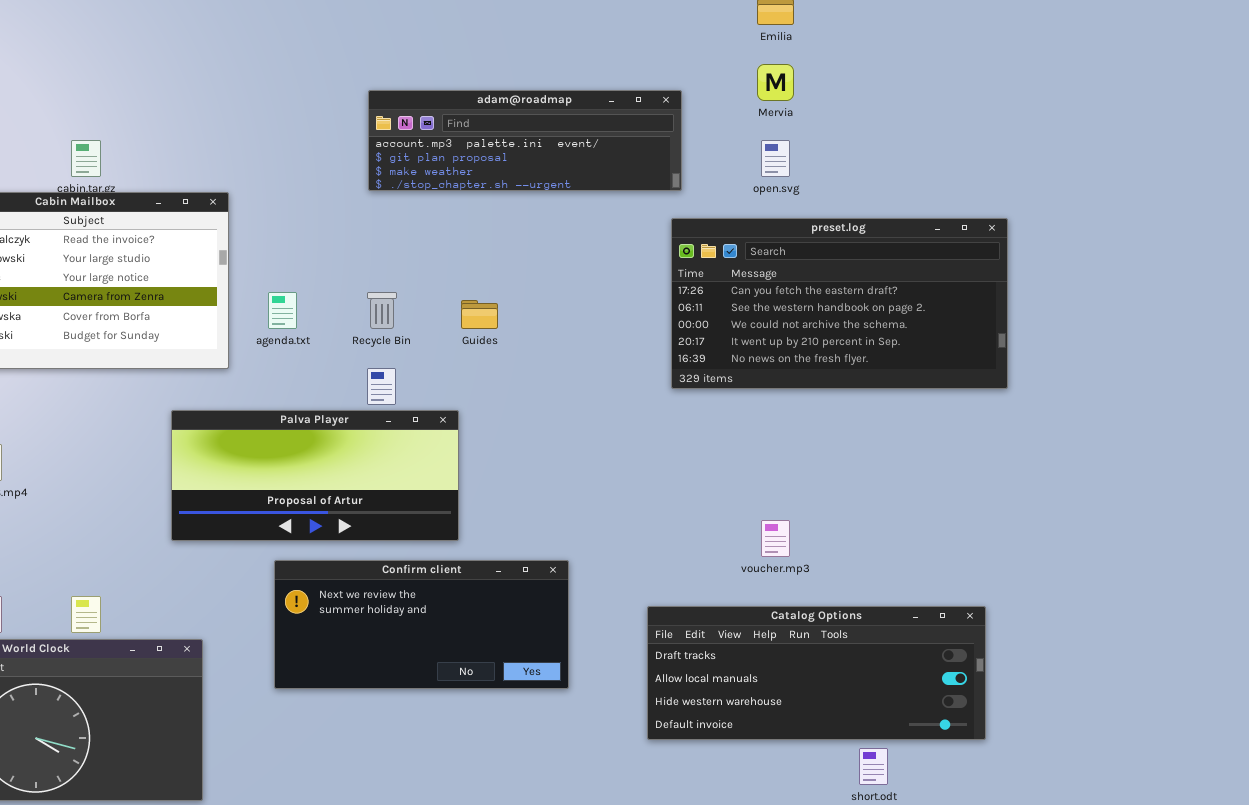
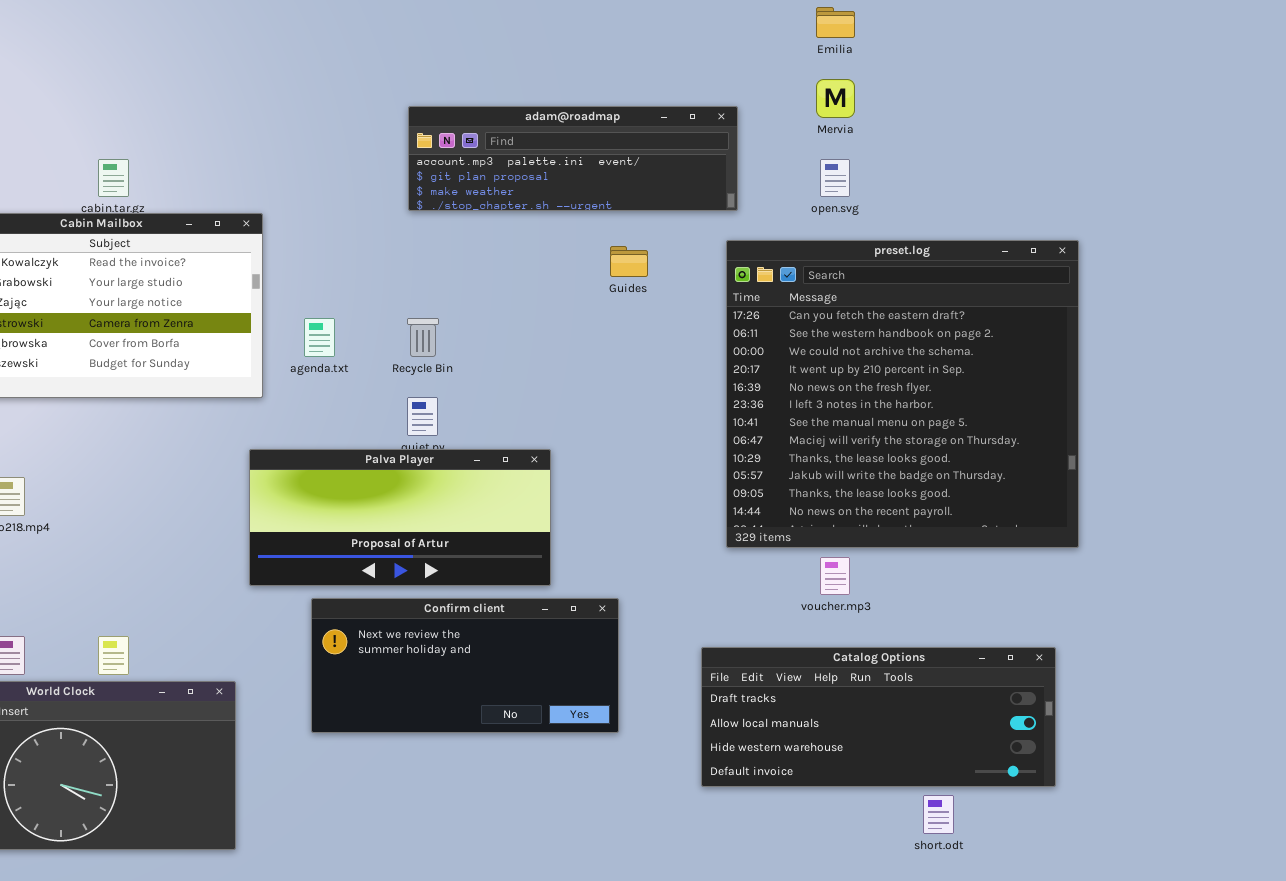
preset.log: [671,218,1008,389] -> [726,240,1079,548], resized
Guides: [461,300,498,329] -> [610,246,648,277], moved
Palva Player: [171,410,459,541] -> [249,449,551,586], moved

